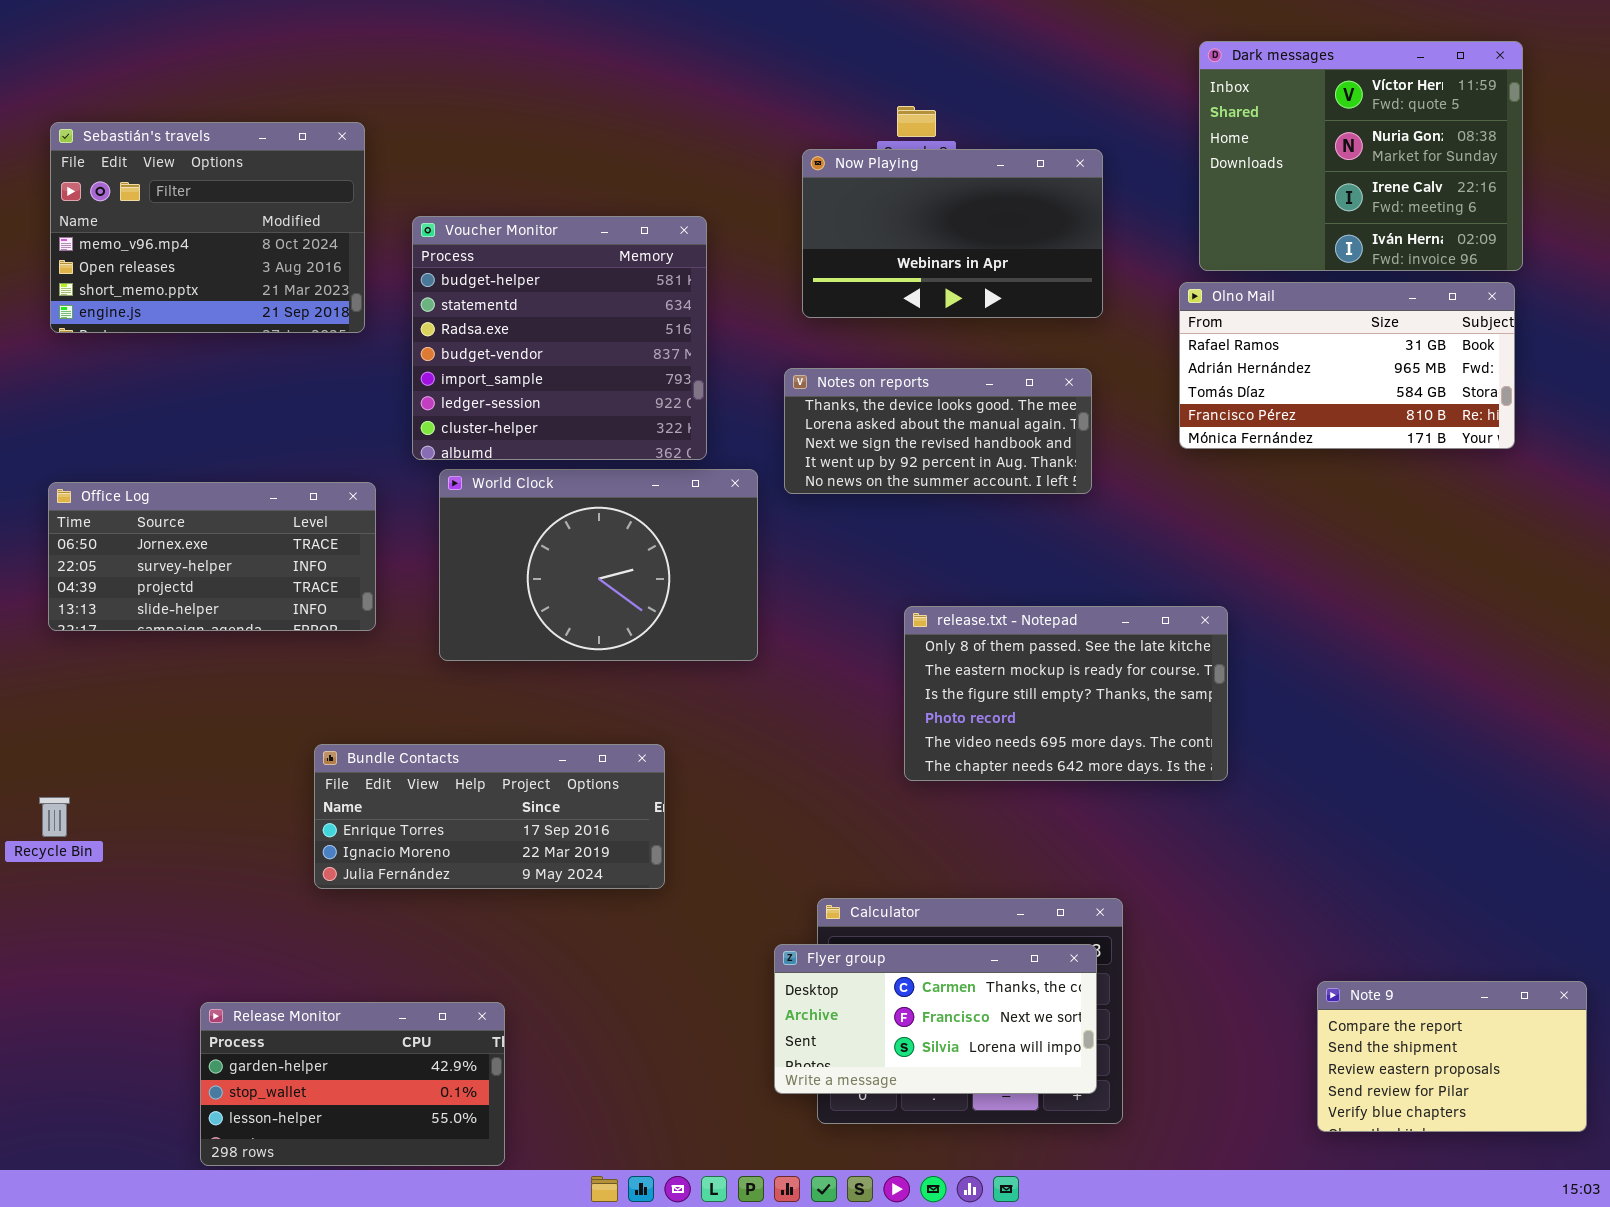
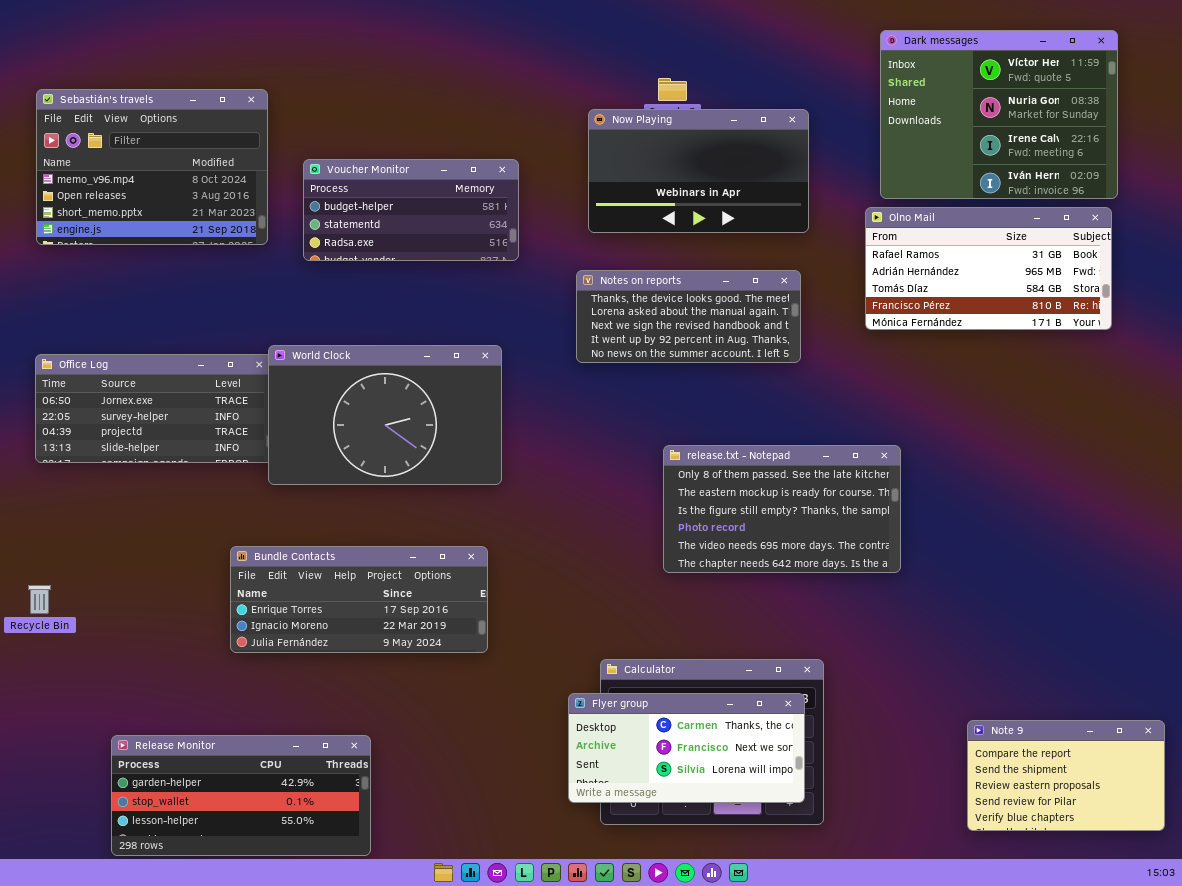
Voucher Monitor: [412,216,707,460] -> [303,159,519,261], resized
World Clock: [439,469,758,661] -> [268,345,502,485], moved
Release Monitor: [200,1002,505,1166] -> [111,735,371,856], resized

